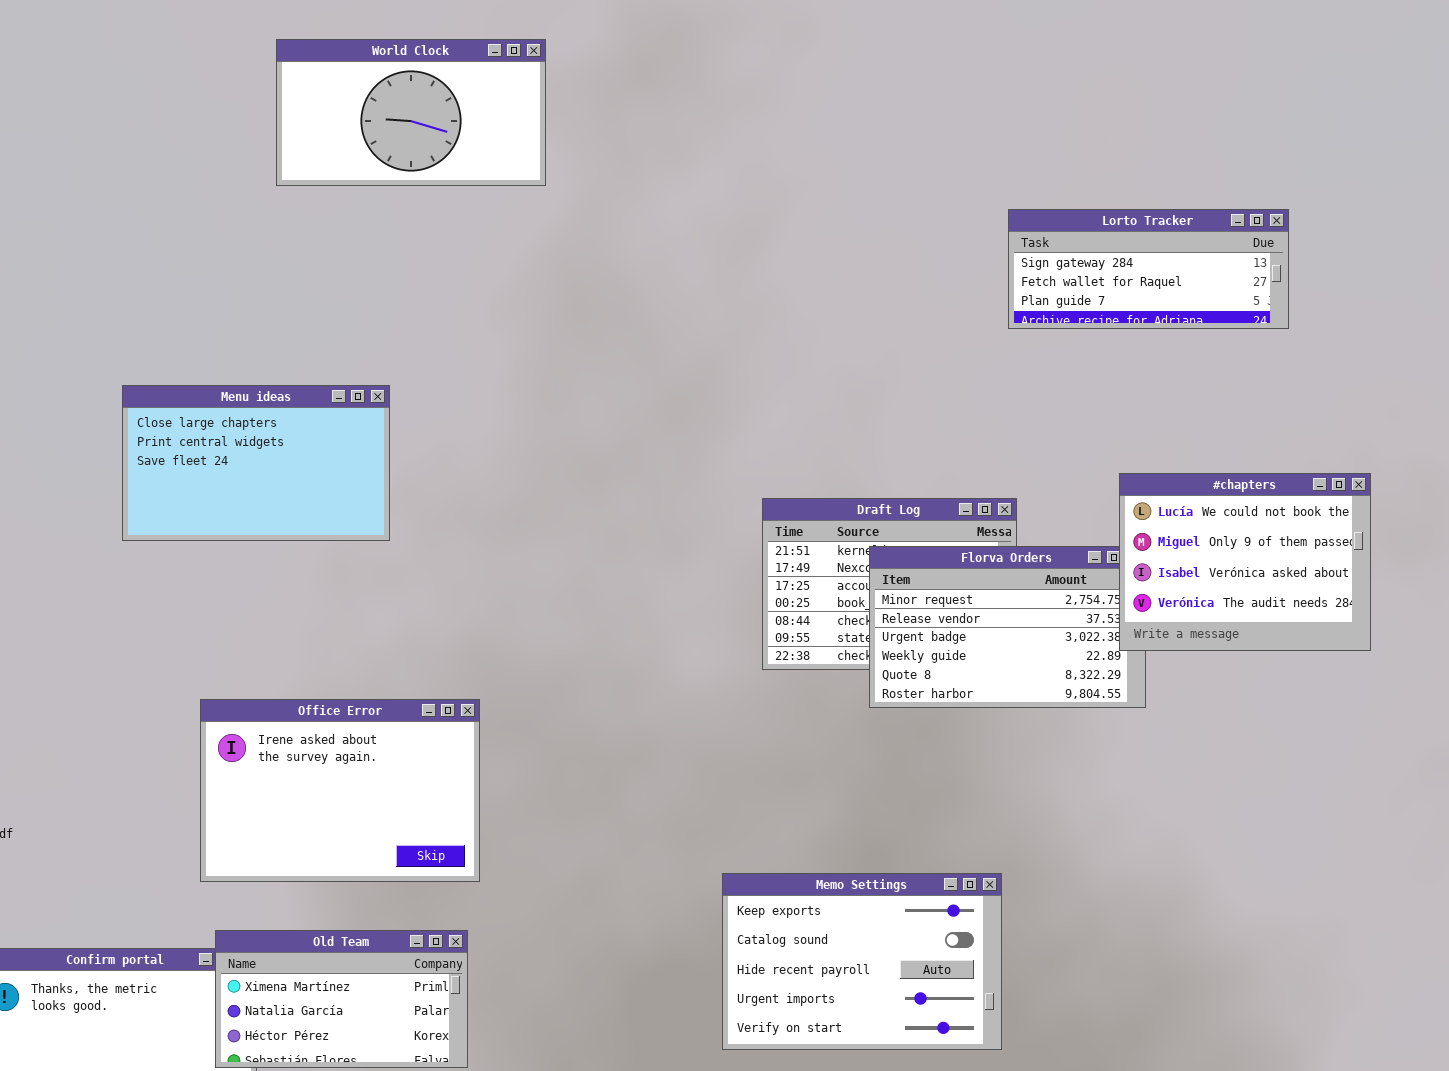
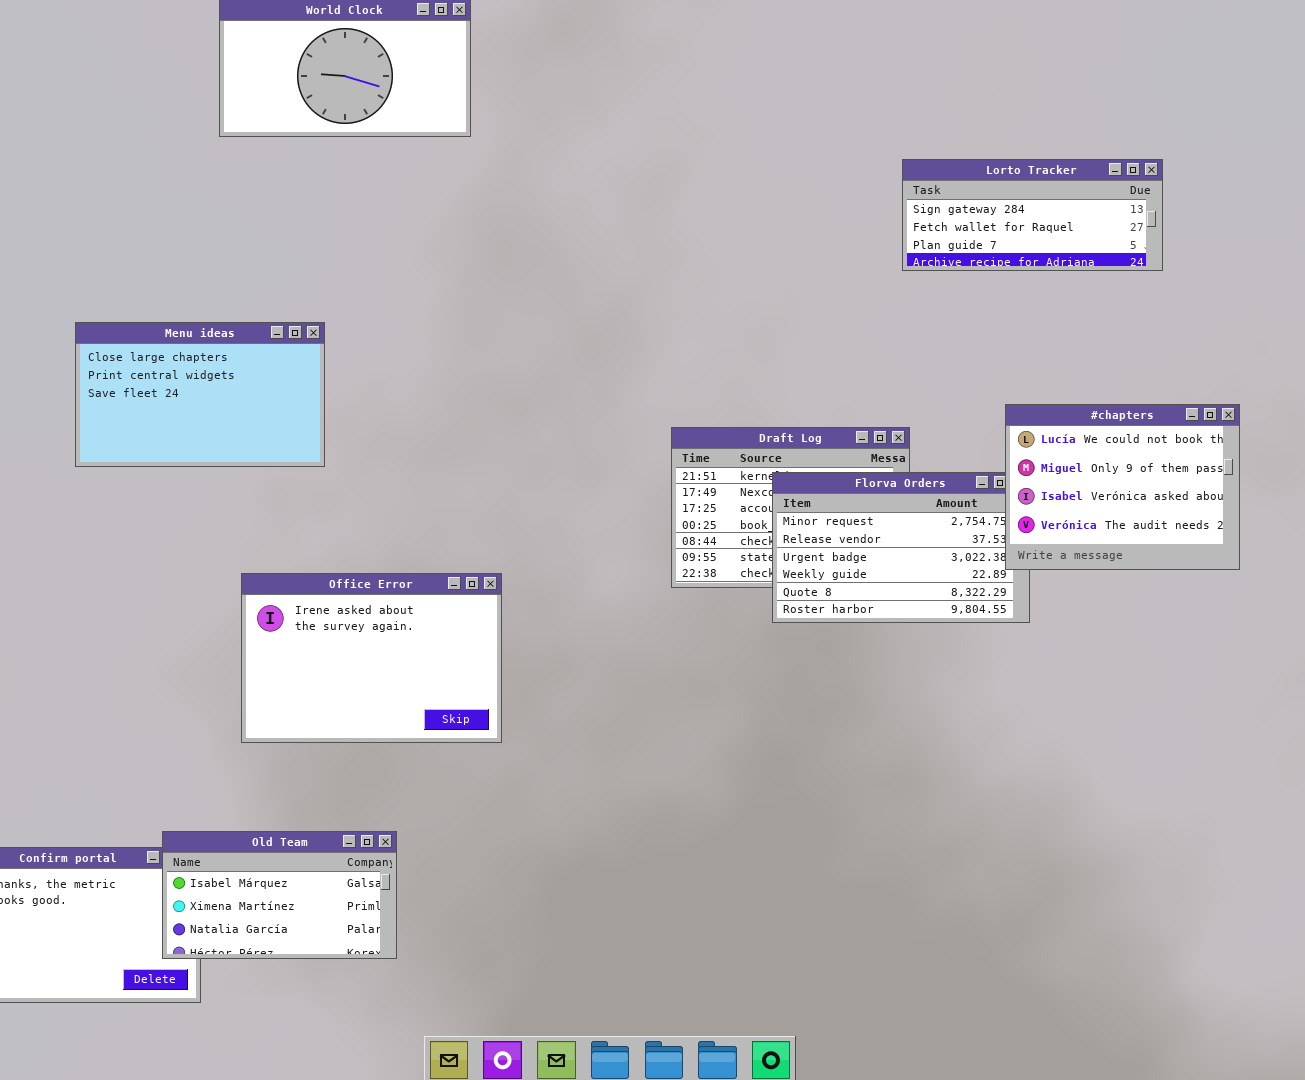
Office Error: [200,699,480,882] -> [241,573,502,743], moved
Memo Settings: [722,873,1002,1050] -> none, closed
Old Team: [215,930,468,1068] -> [162,831,397,959], scrolled up 1 row

